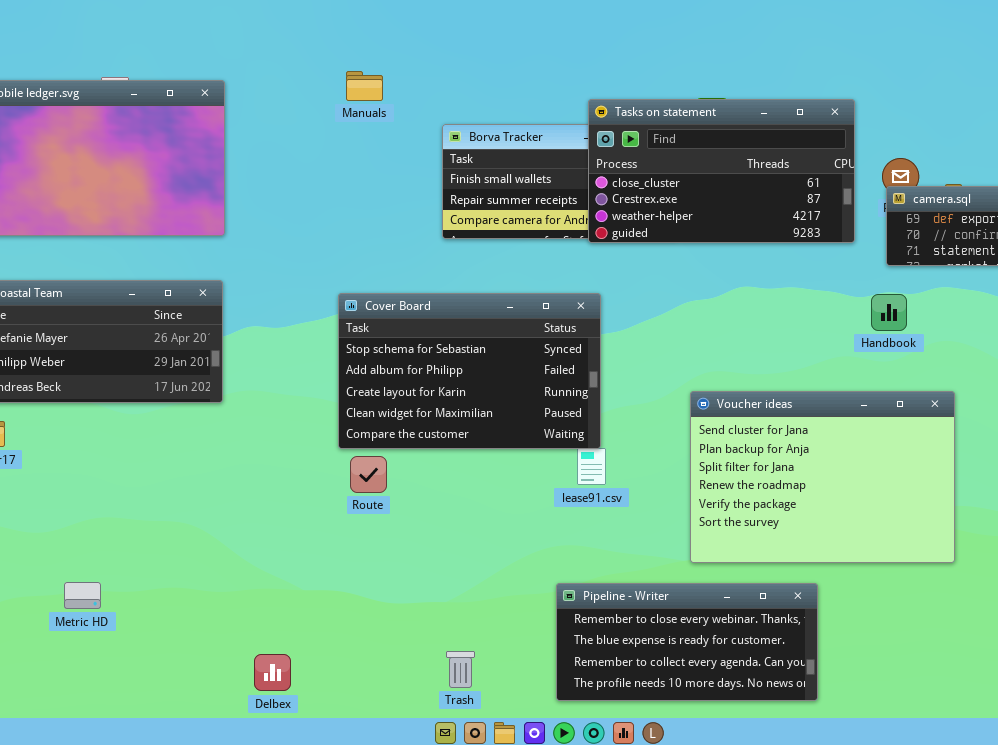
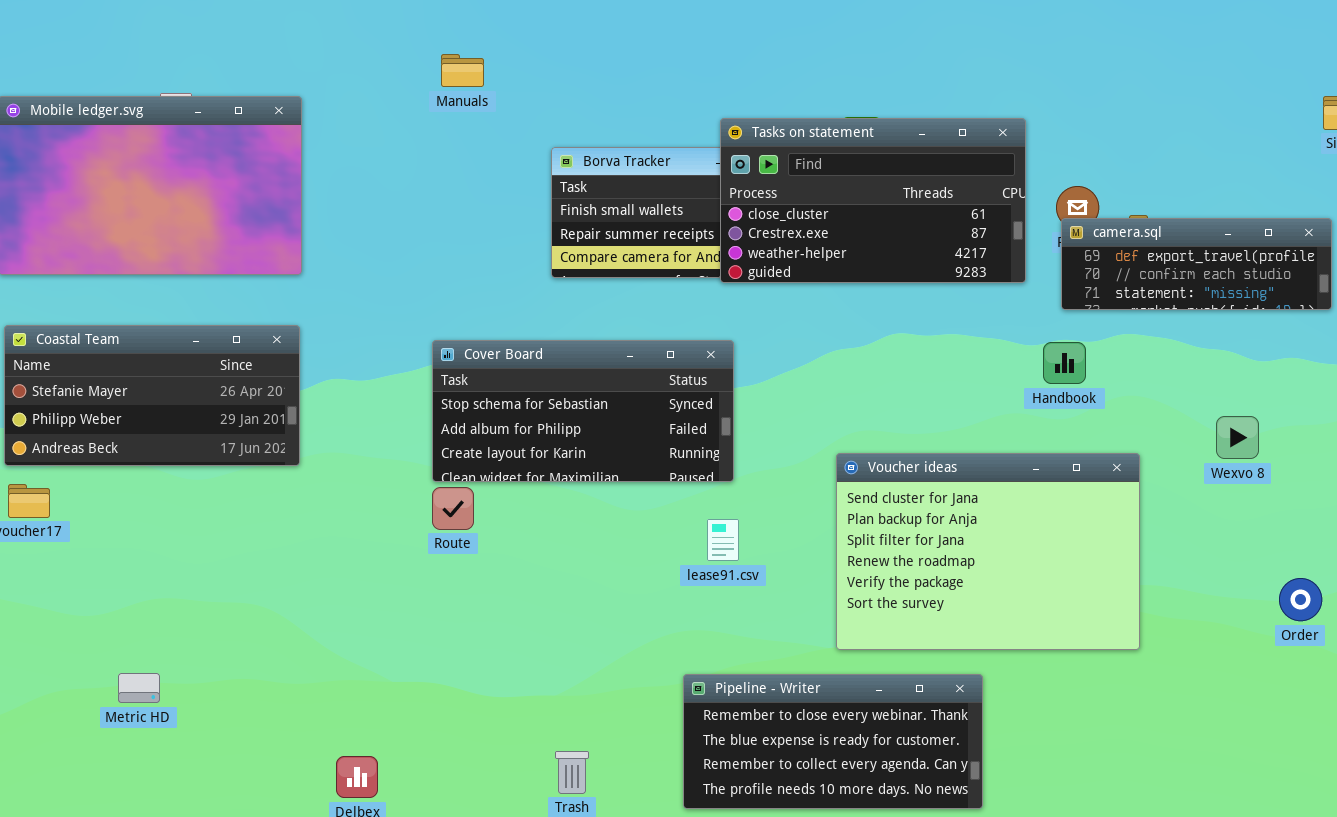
Manuals: [346,71,383,101] -> [441,54,484,87], moved
Cover Board: [338,293,601,449] -> [432,340,734,482], resized
Route: [350,456,387,493] -> [432,487,474,530], moved

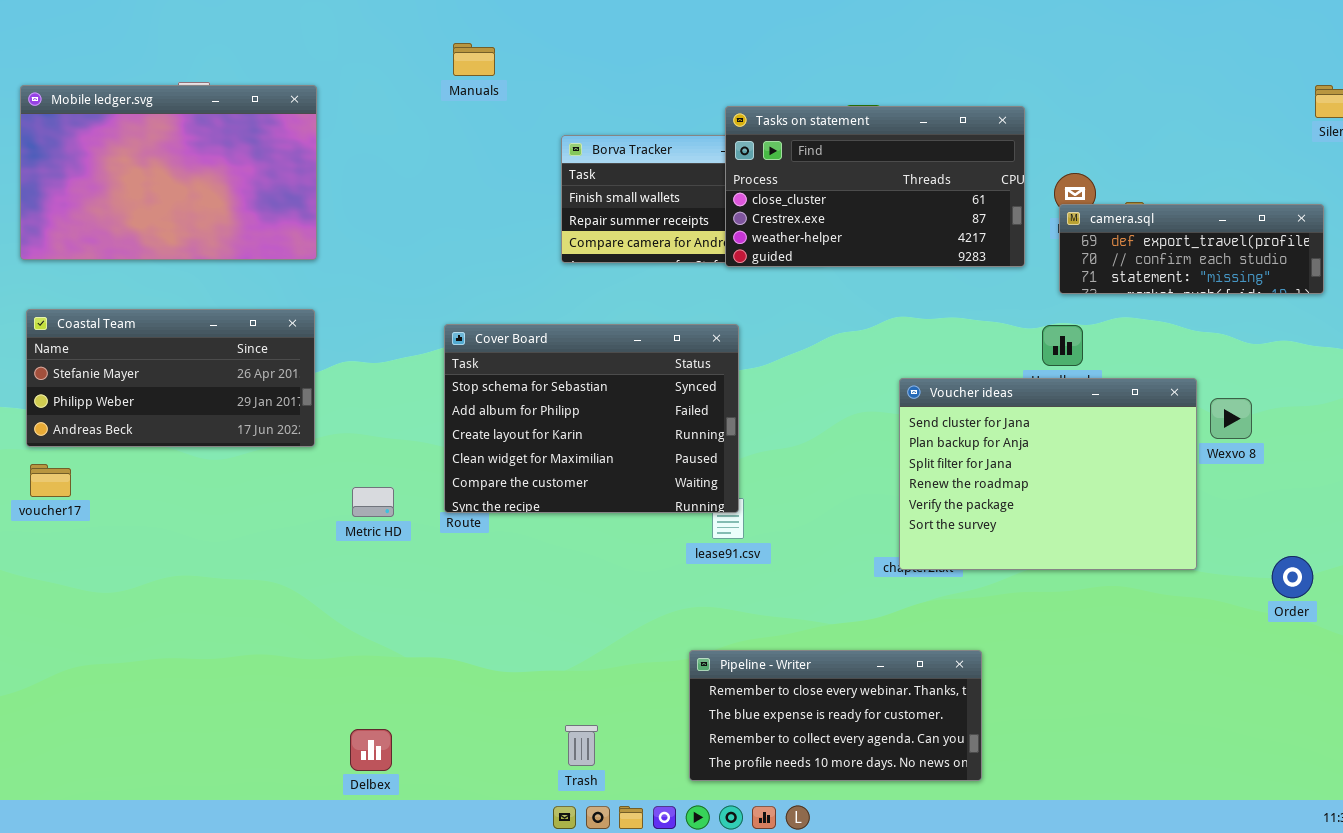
Cover Board: [432,340,734,482] -> [444,324,739,513], resized
Voucher ideas: [836,453,1140,650] -> [899,378,1197,570], moved
Metric HD: [118,673,160,703] -> [352,487,394,517], moved

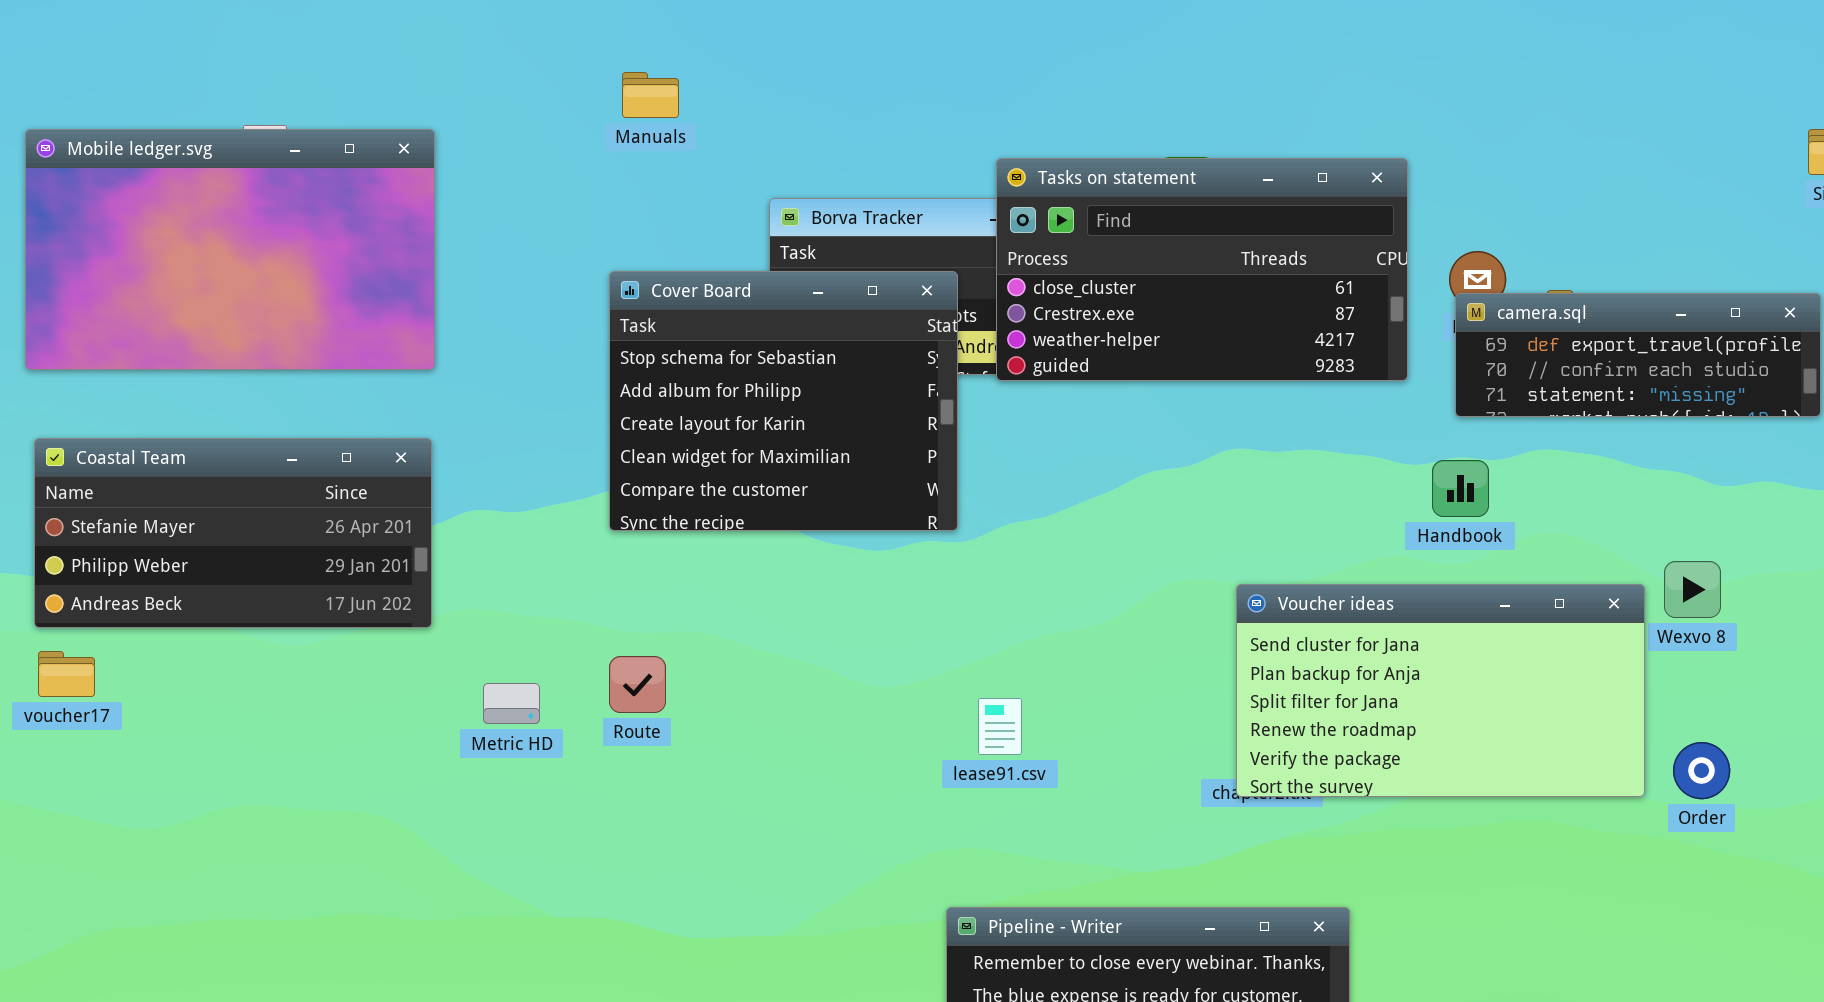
Cover Board: [444,324,739,513] -> [609,271,958,531], moved, resized
Voucher ideas: [899,378,1197,570] -> [1236,584,1645,797], resized
Order: [1272,556,1313,598] -> [1673,742,1730,799], moved

